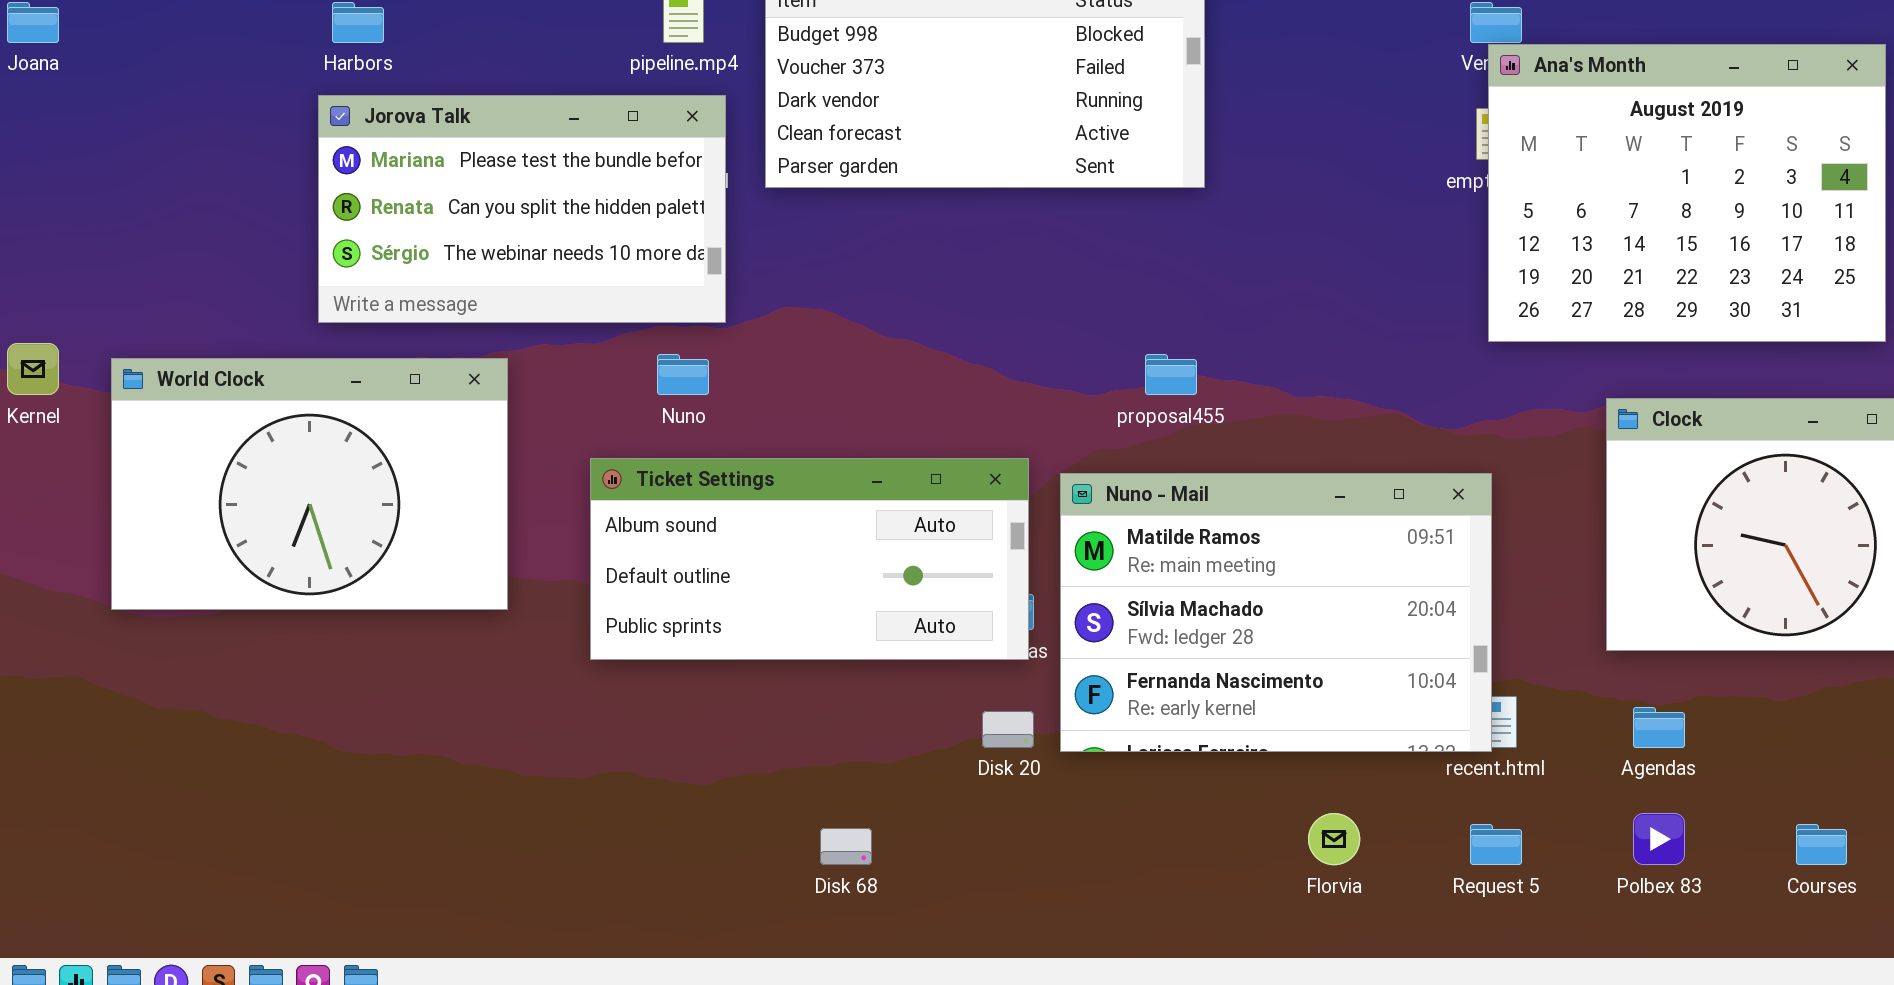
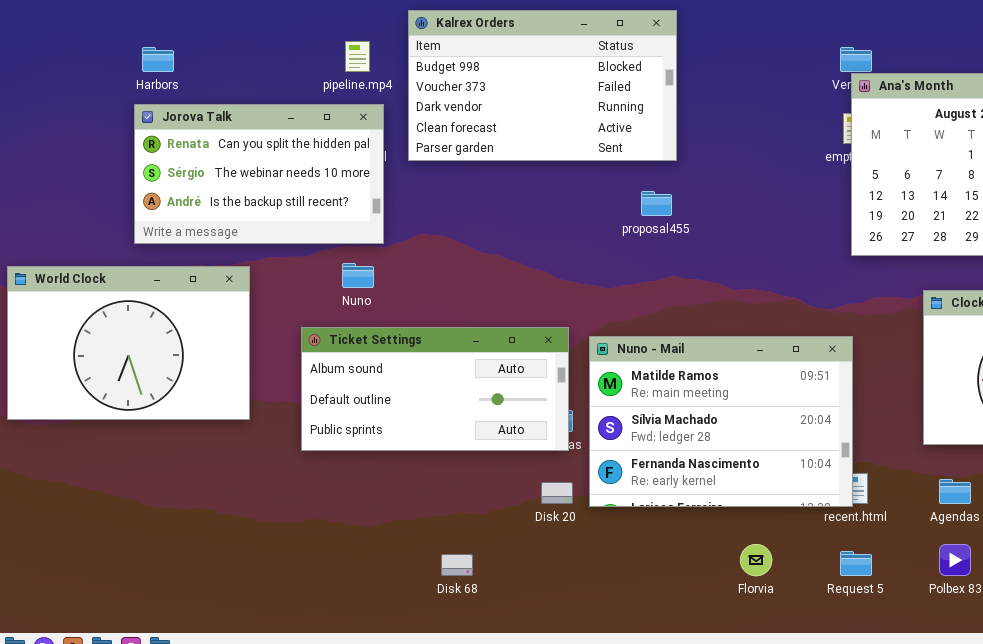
Jorova Talk: [318,95,726,323] -> [134,104,384,244], scrolled down 1 row
proposal455: [1145,354,1197,395] -> [641,191,672,216], moved

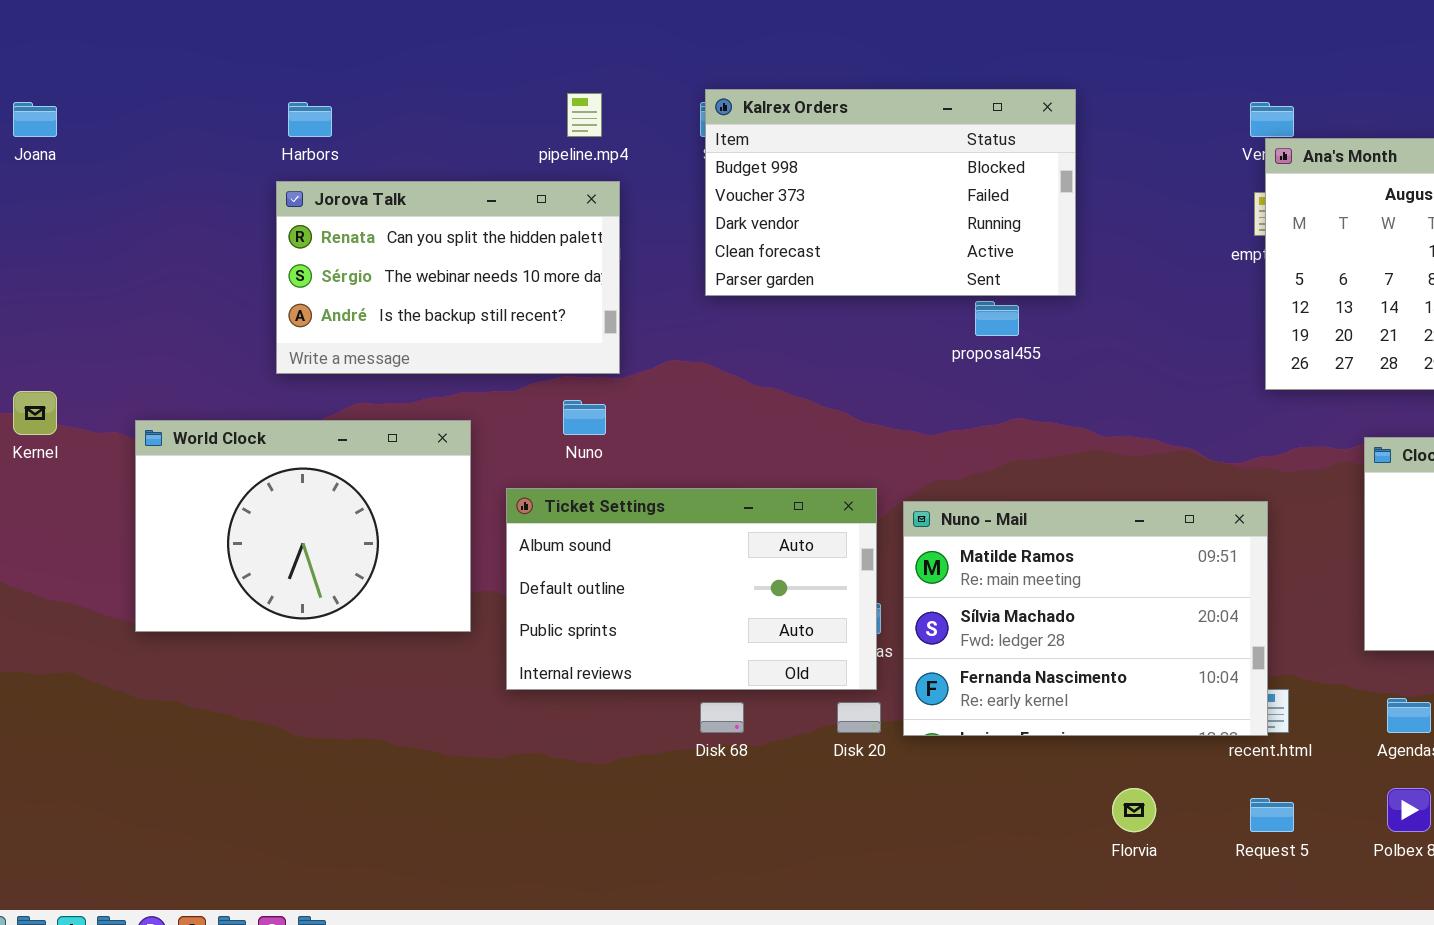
Kalrex Orders: [408,10,677,161] -> [705,89,1076,296], moved
World Clock: [7,266,250,420] -> [135,420,471,632], moved
Ticket Settings: [301,327,569,451] -> [506,488,877,690], resized
Disk 68: [441,554,473,576] -> [700,702,744,733], moved

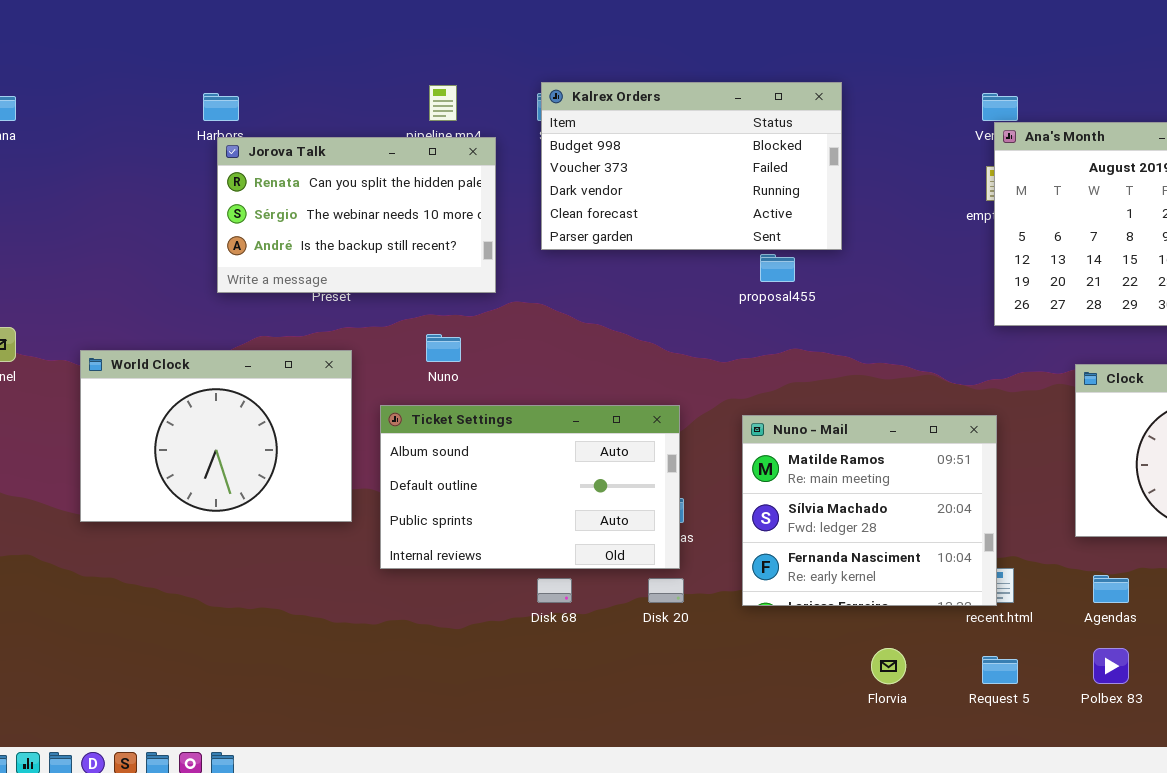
Jorova Talk: [276,181,620,374] -> [217,137,496,293], moved
Nuno - Mail: [903,501,1268,736] -> [742,415,997,606], resized

